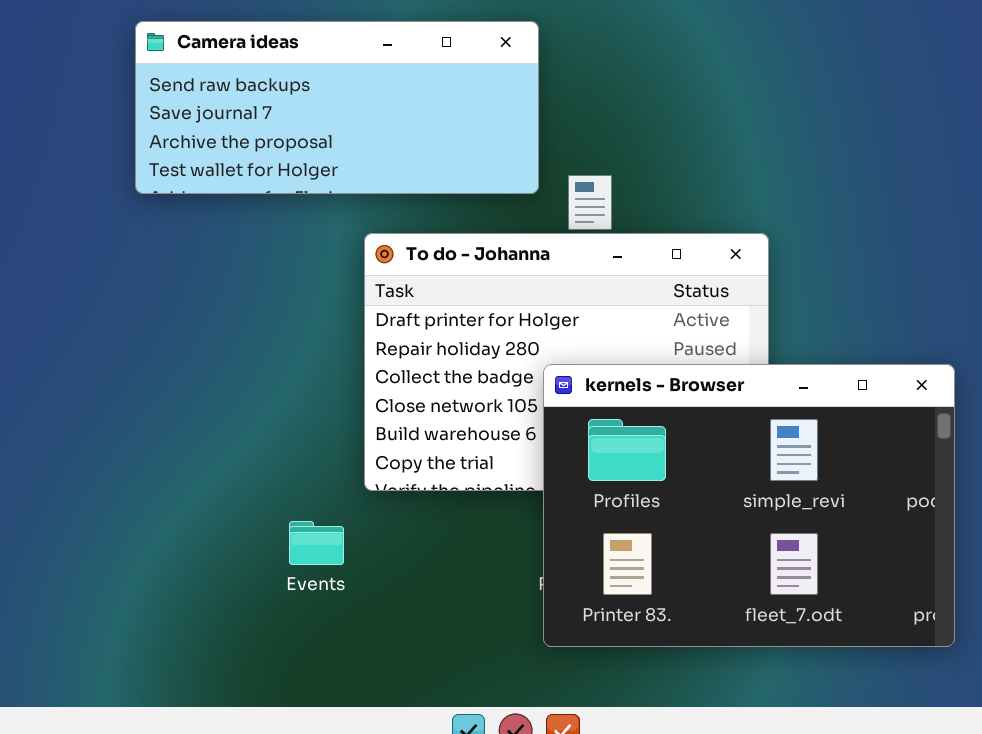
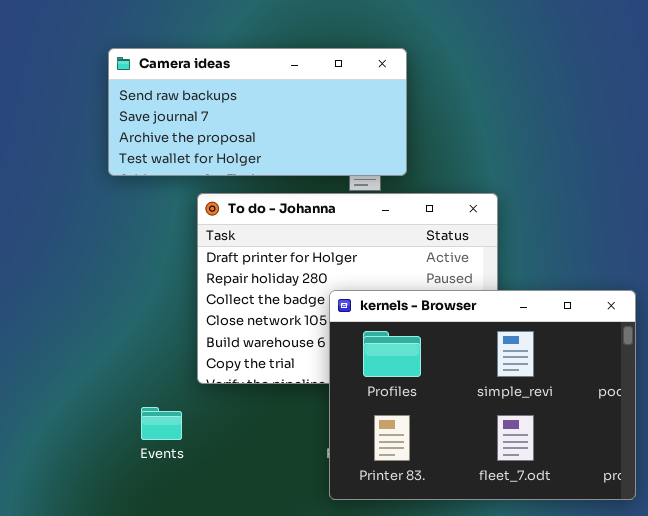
Camera ideas: [135,21,539,194] -> [108,48,407,176], moved

